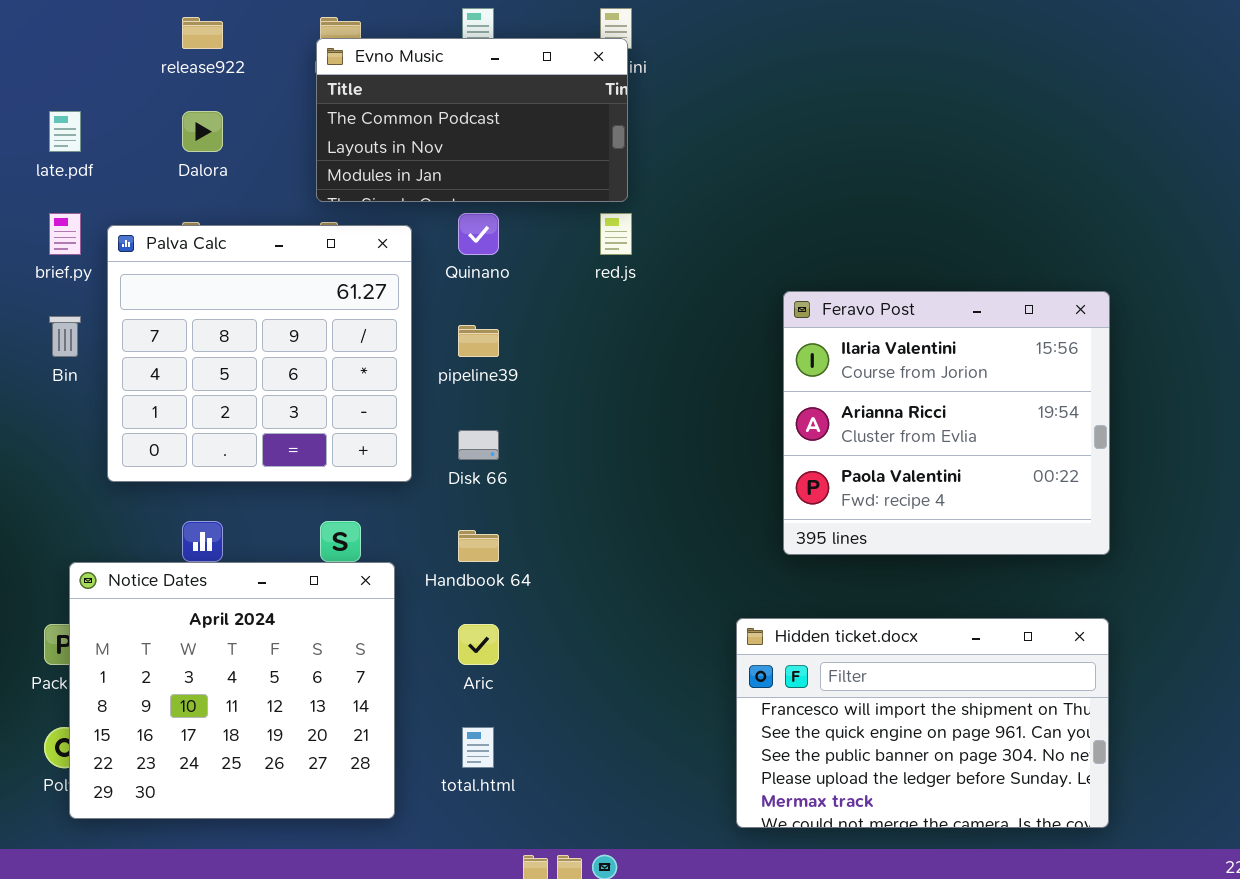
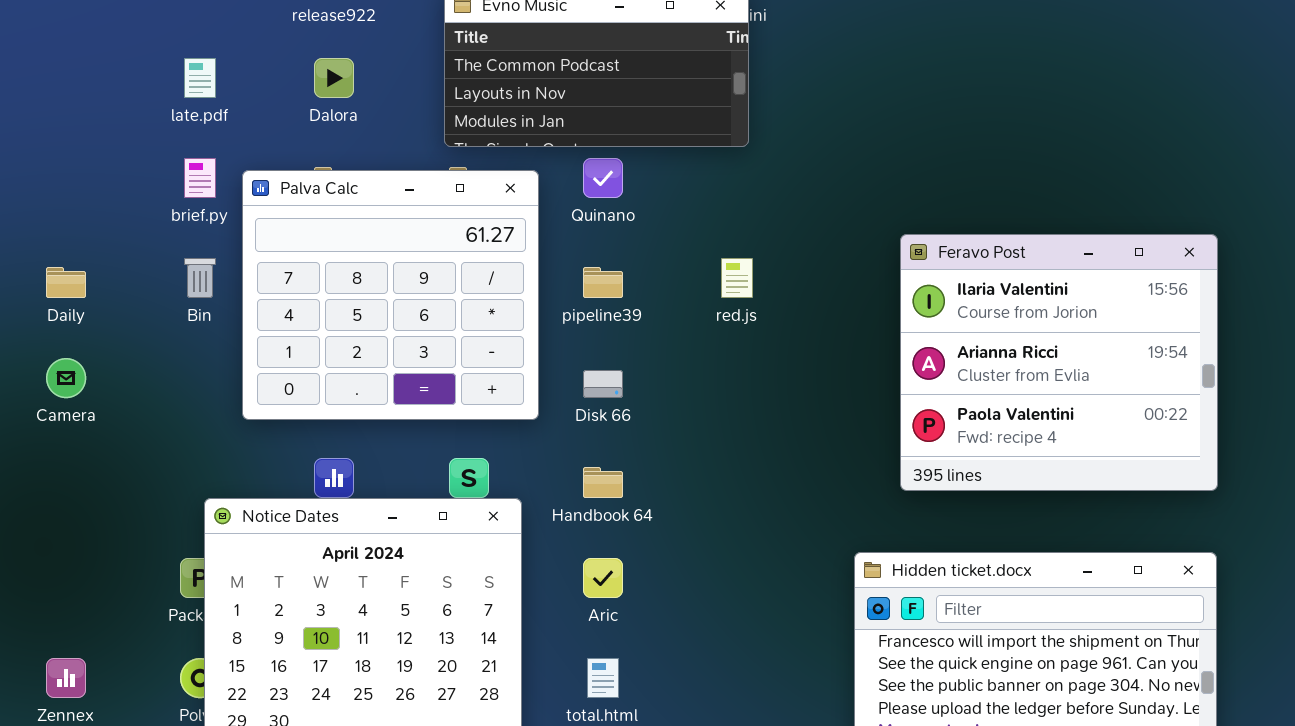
red.js: [600,213,632,255] -> [721,258,753,298], moved

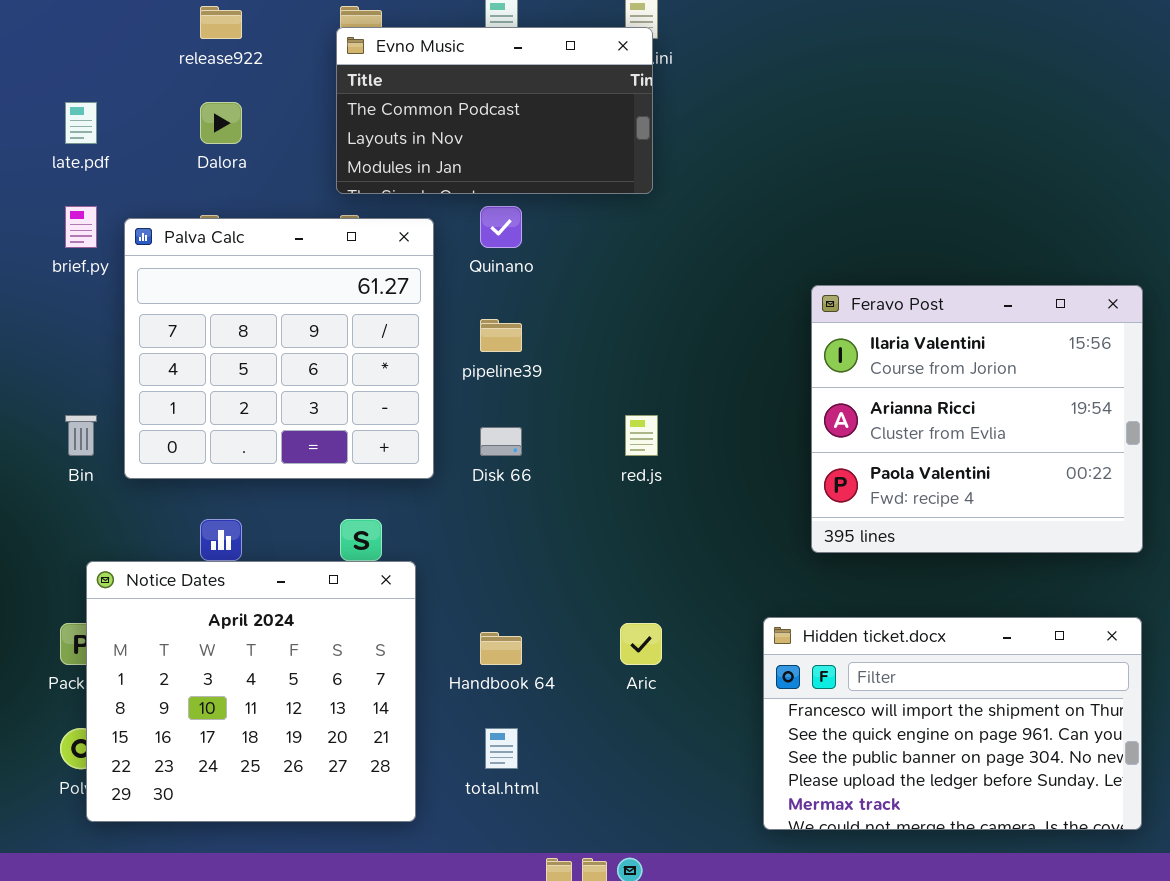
Bin: [184,258,216,298] -> [65,415,97,456], moved
red.js: [721,258,753,298] -> [625,415,658,456], moved
Handbook 64: [583,467,623,498] -> [480,632,522,665], moved
Aric: [583,558,623,598] -> [620,623,662,665], moved

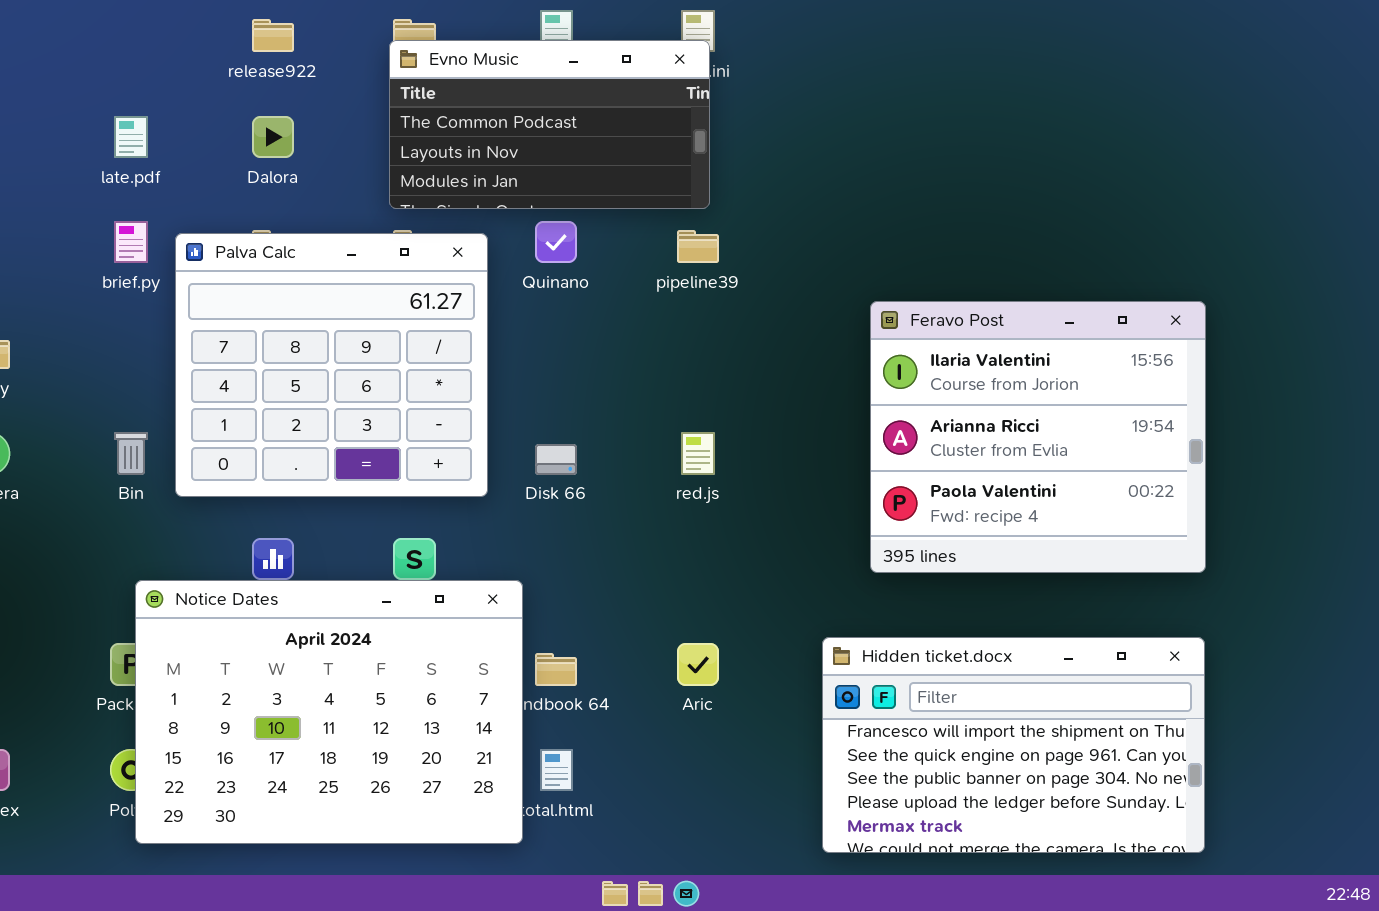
pipeline39: [480,319,522,352] -> [677,230,719,263], moved
Notice Dates: [86,561,416,822] -> [135,580,523,844], resized

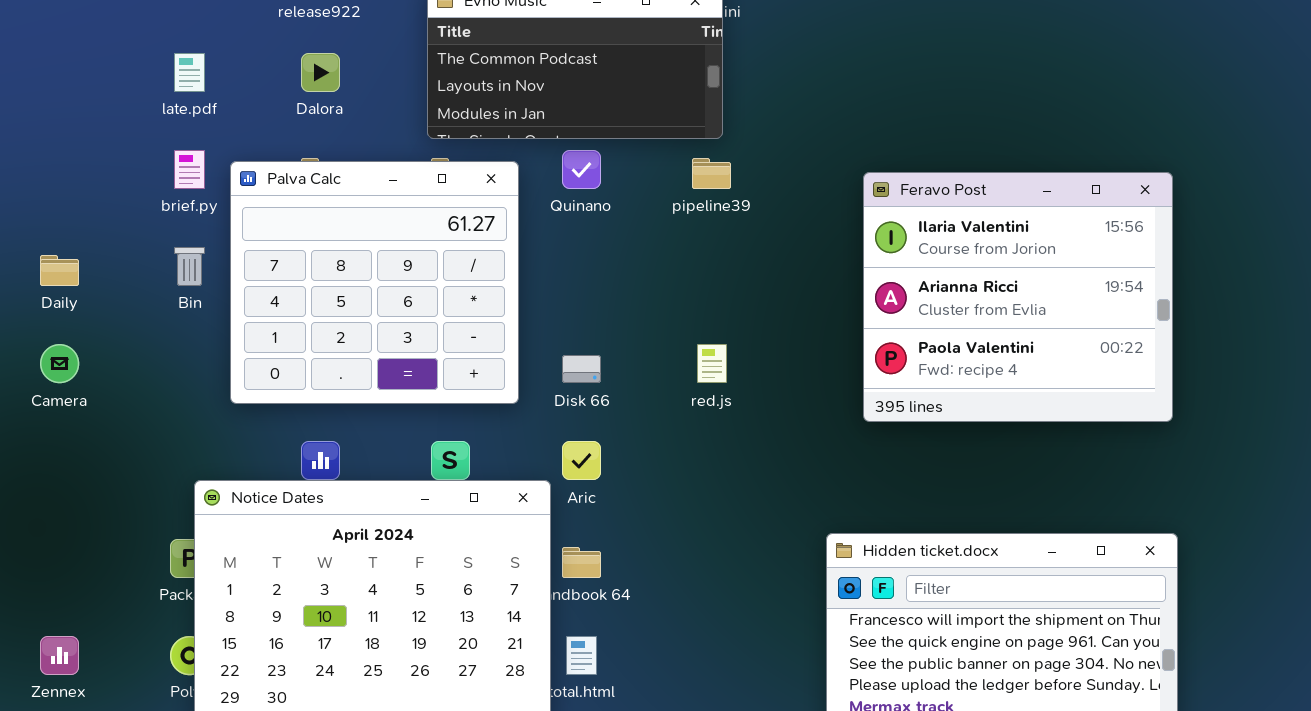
Feravo Post: [870,301,1206,573] -> [863,172,1173,422], moved
Bin: [114,432,148,475] -> [174,247,205,286], moved
Aric: [677,643,719,686] -> [562,441,601,480], moved

